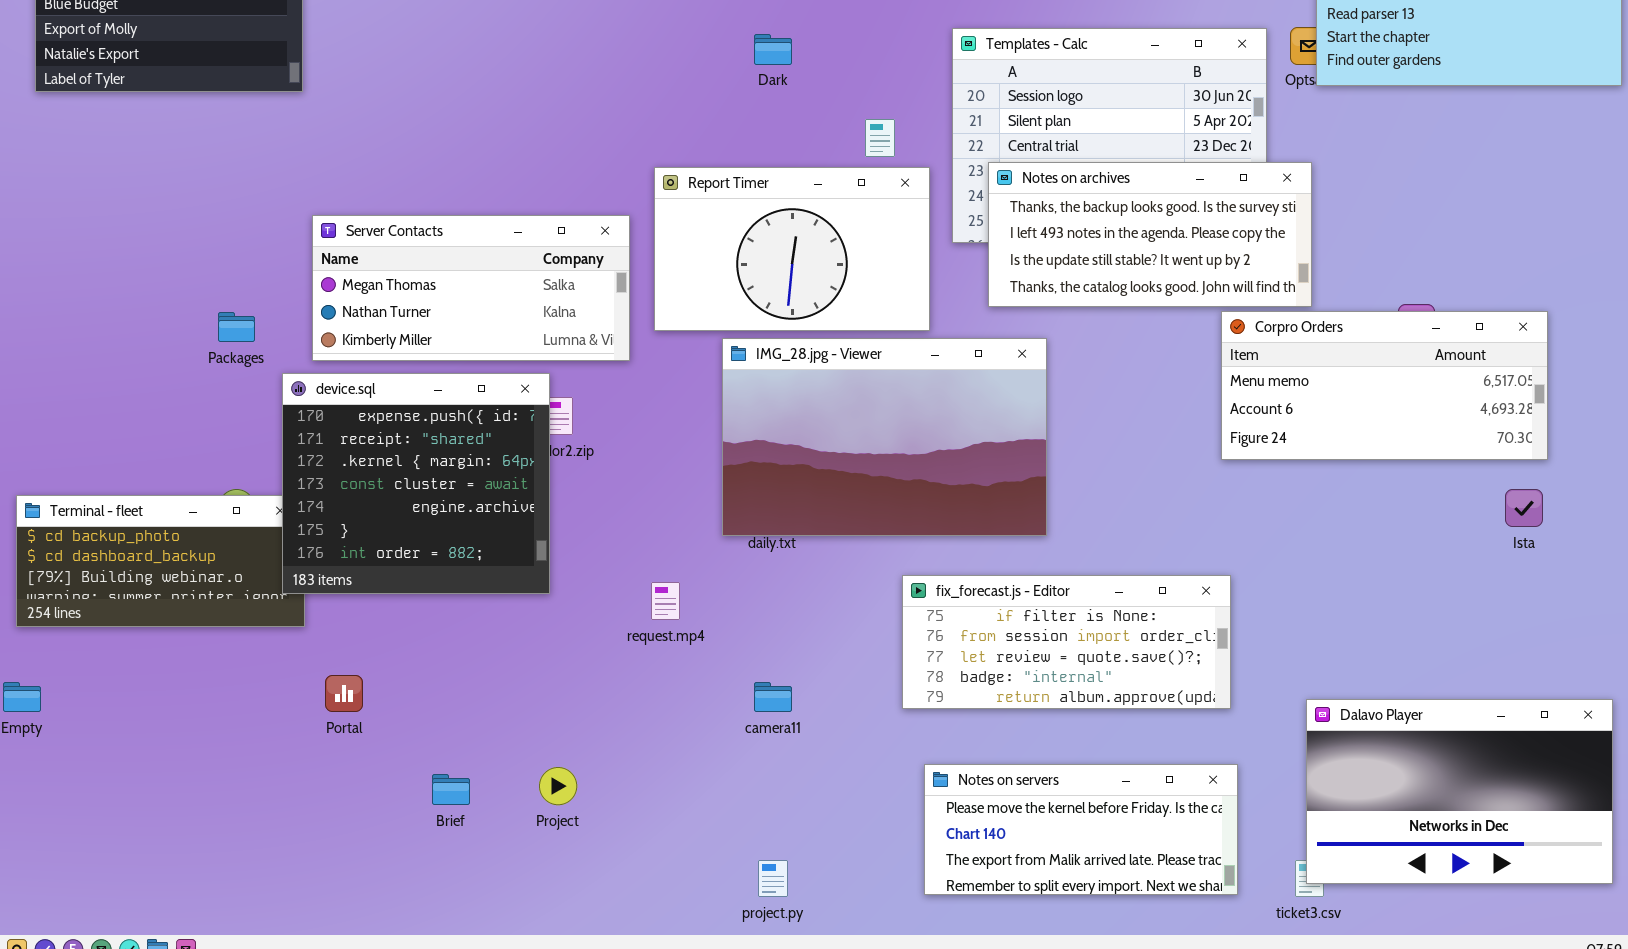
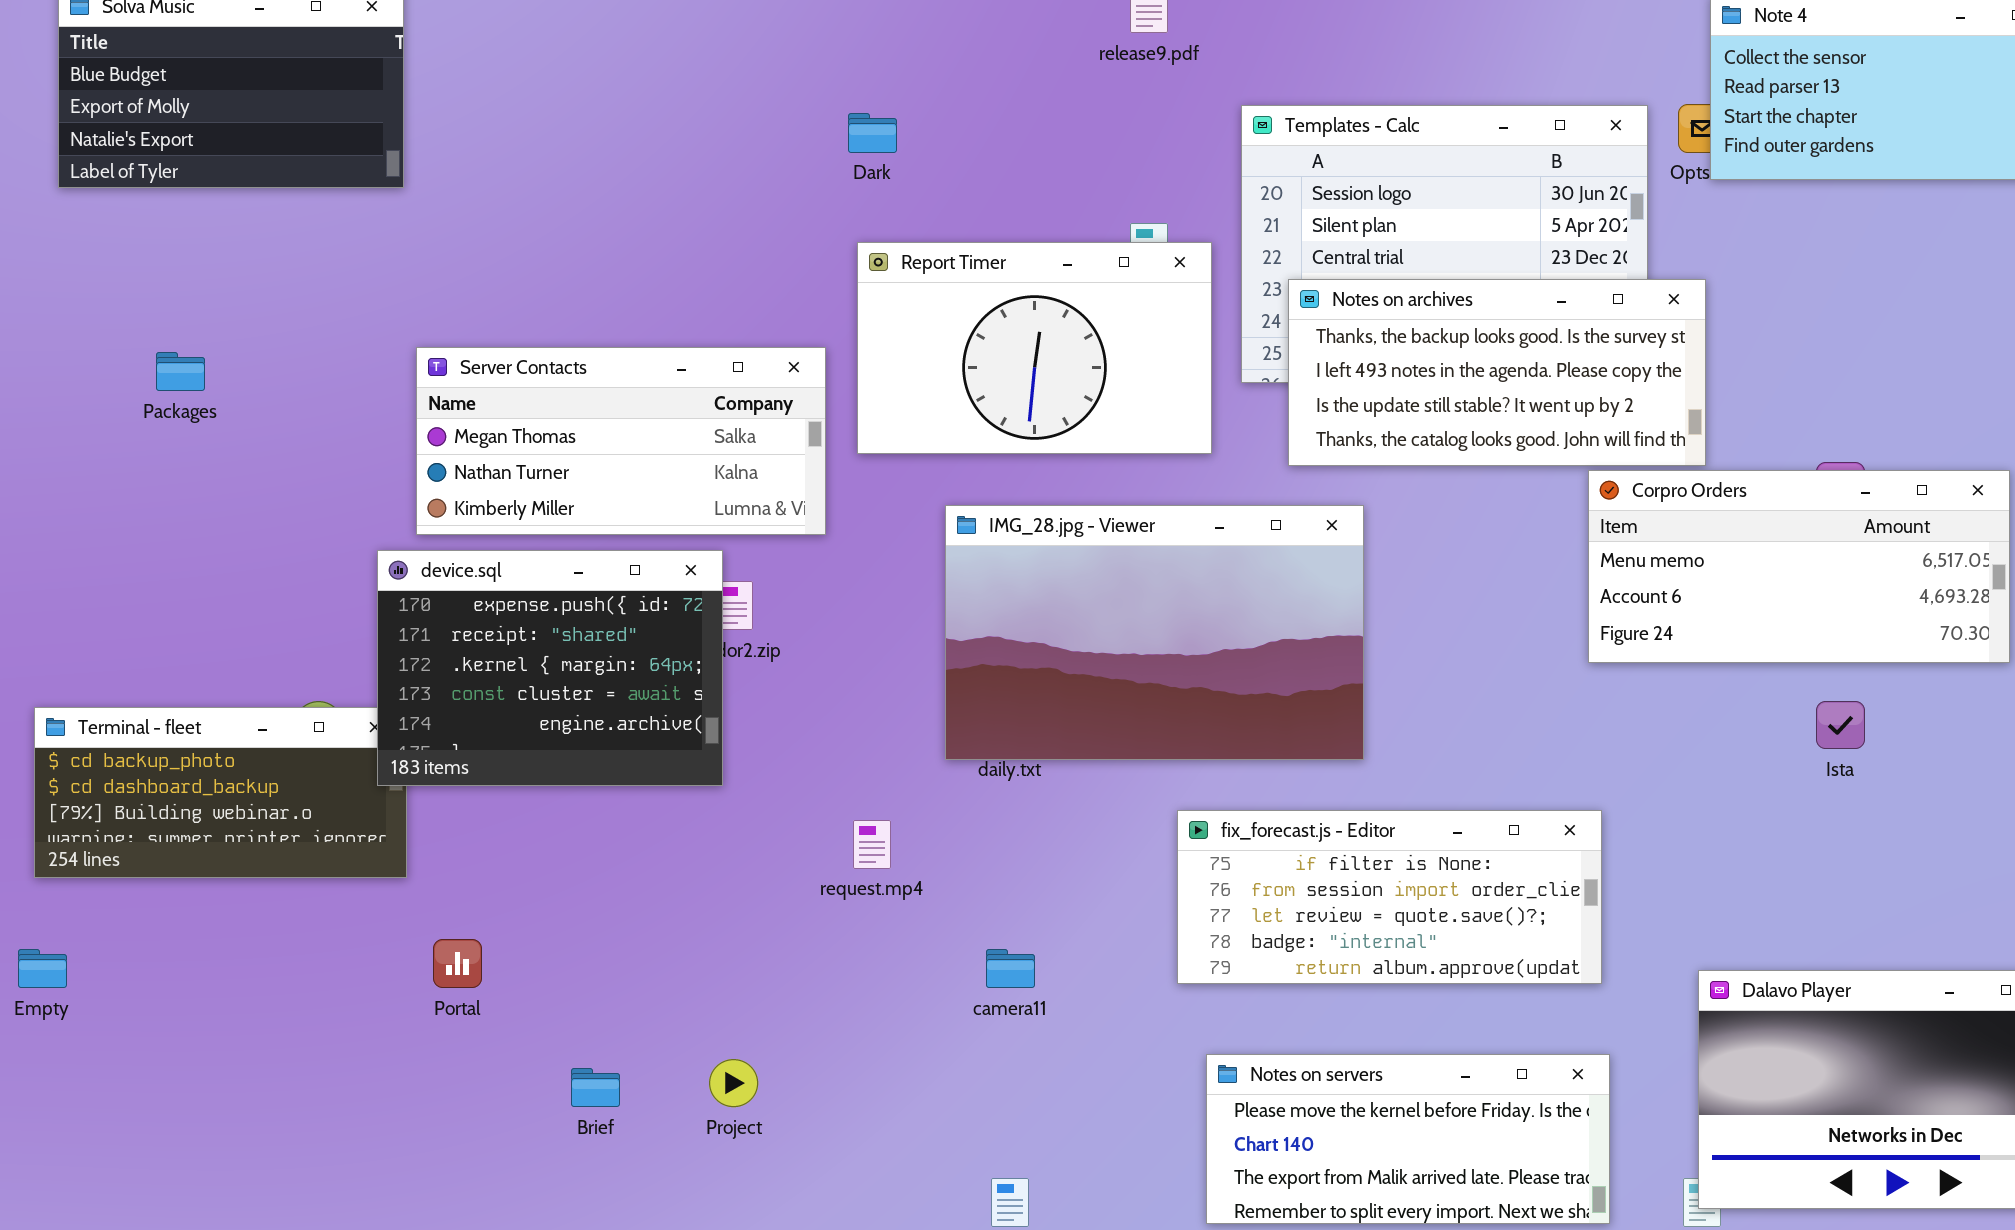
Dark: [754,34,792,65] -> [848,113,897,153], moved
Report Timer: [654,167,930,331] -> [857,242,1212,454], moved
Packages: [218,312,255,342] -> [156,352,205,391], moved
device.sql: [282,373,550,594] -> [377,550,723,786], resized
Ista: [1505,489,1543,527] -> [1816,701,1865,749], moved

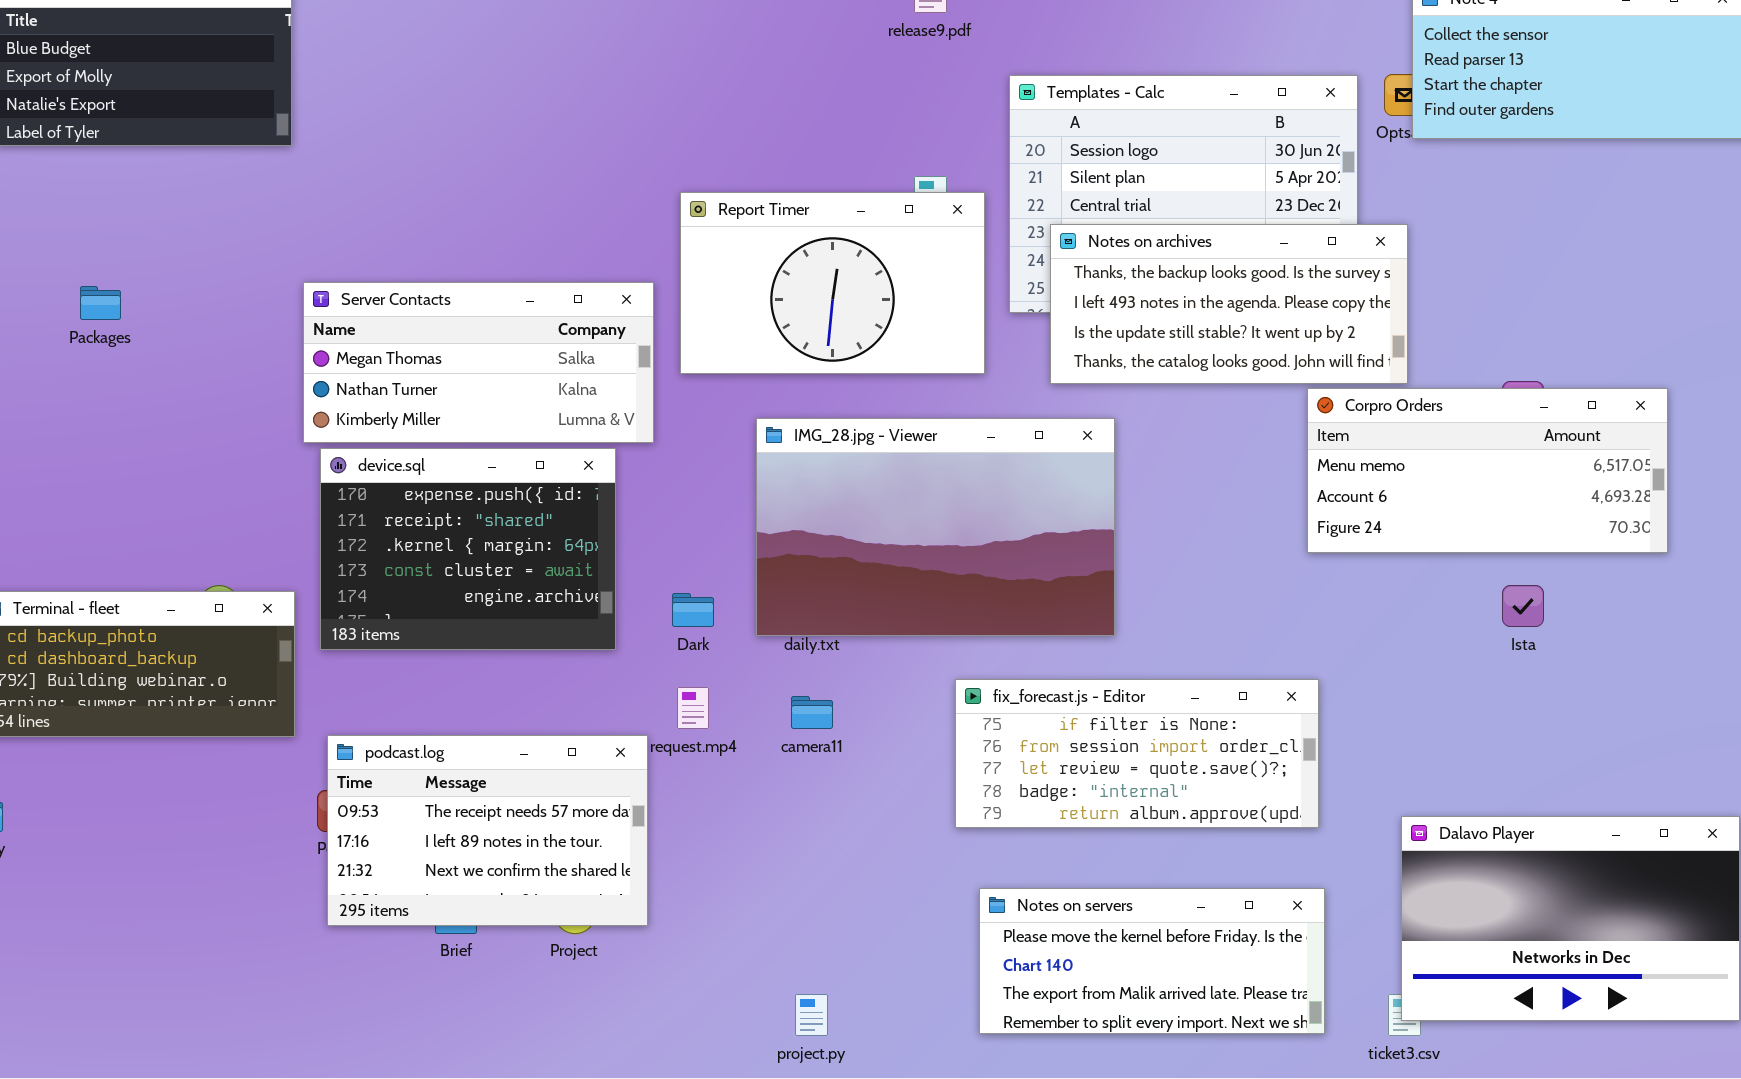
Dark: [848,113,897,153] -> [672,593,714,627], moved
device.sql: [377,550,723,786] -> [320,448,616,650], moved
podcast.log: none -> [327,735,648,926], opened
camera11: [986,949,1035,988] -> [791,696,833,729], moved

